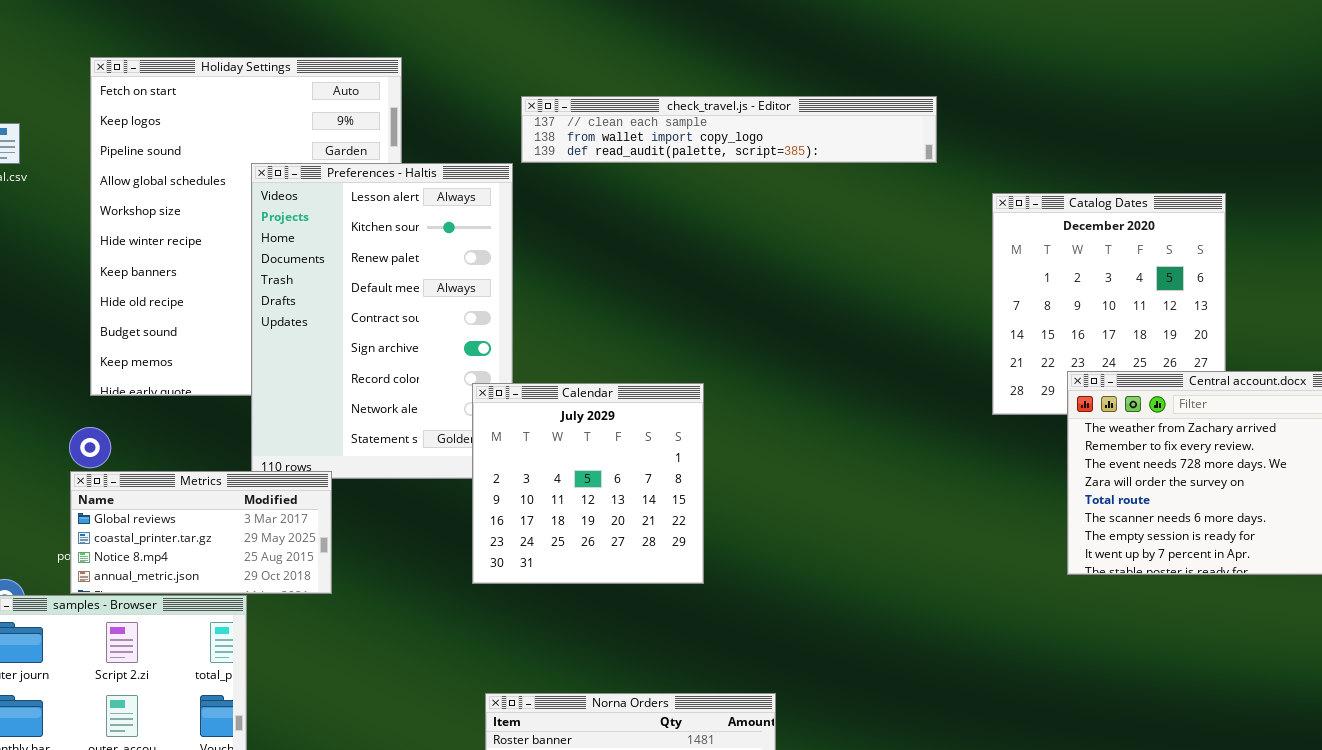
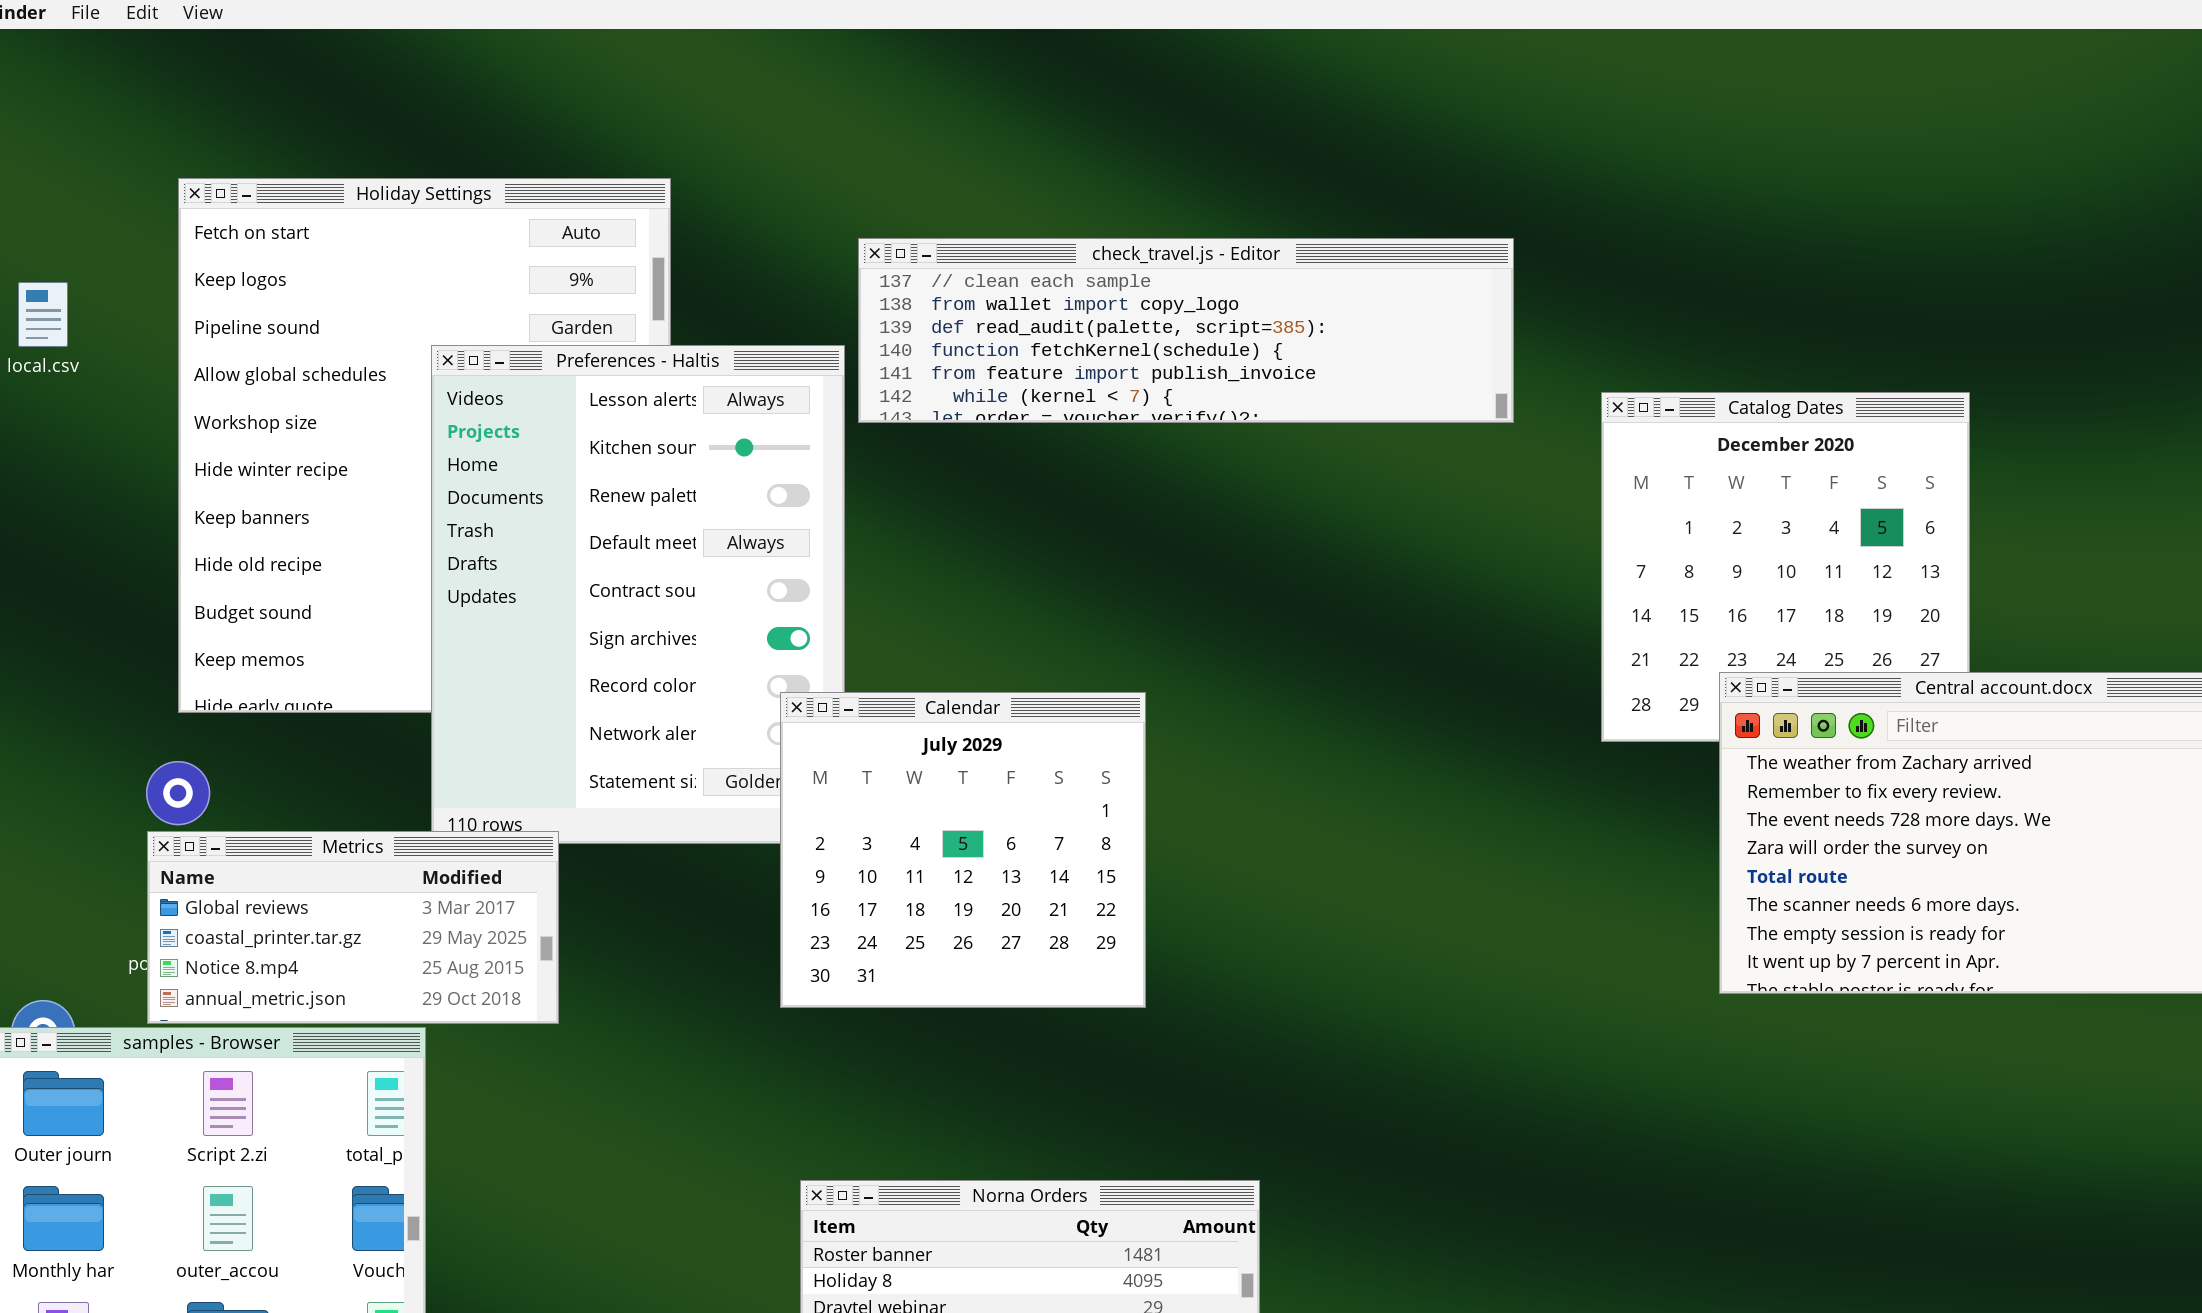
check_travel.js - Editor: [521,96,937,163] -> [858,238,1514,423], resized

